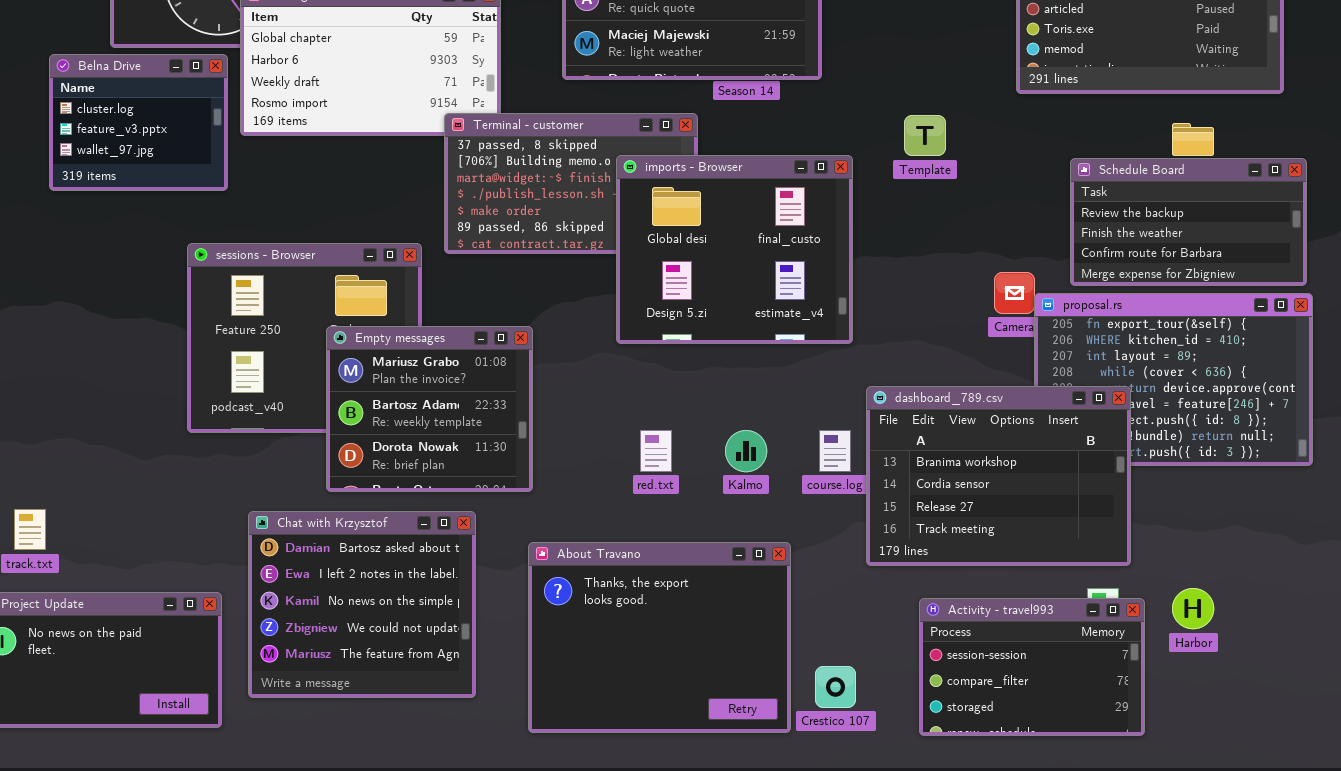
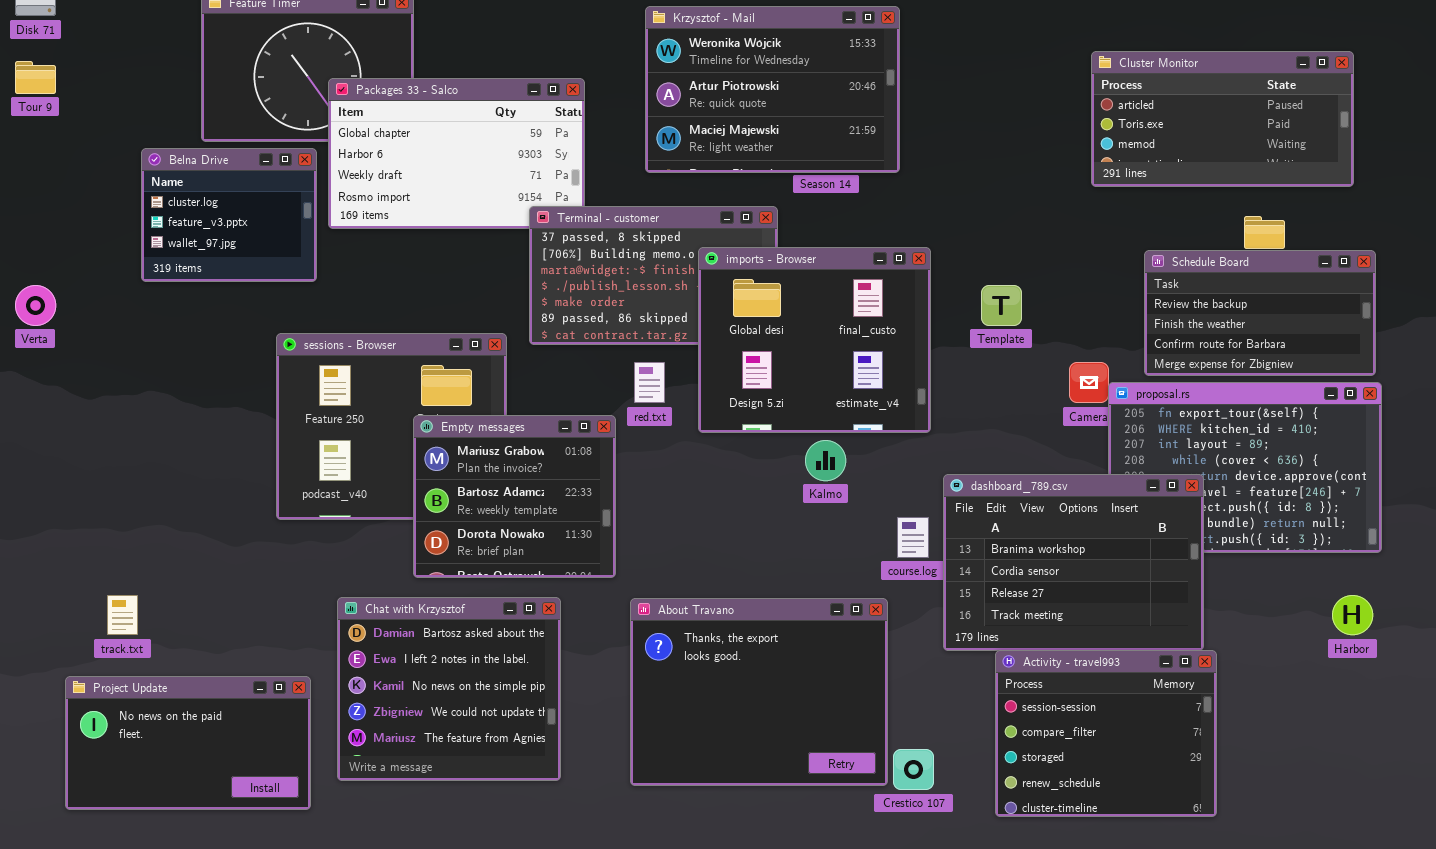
Template: [904,115,946,156] -> [981,285,1022,326], moved
red.txt: [640,430,672,472] -> [634,362,665,403], moved
Kalmo: [725,430,767,472] -> [805,440,846,481], moved
About Travano: [528,542,791,733] -> [630,598,888,786], moved
Harbor: [1172,588,1214,629] -> [1332,595,1373,635], moved
Activity - travel993: [919,598,1145,736] -> [995,650,1217,817], resized

